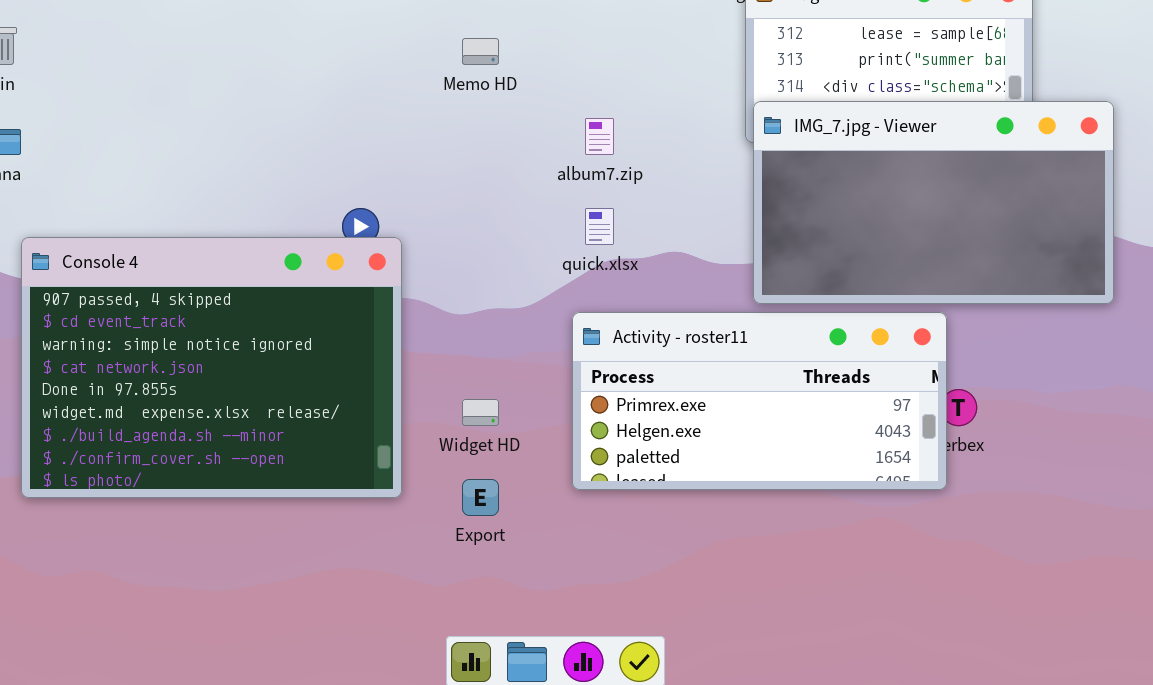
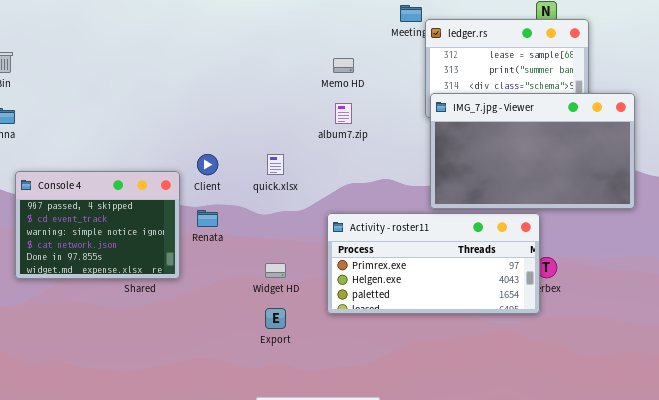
Memo HD: [462,38,499,65] -> [333,58,354,73], moved
quick.xlsx: [585,208,614,245] -> [267,154,284,175], moved
Console 4: [21,237,402,498] -> [15,171,180,279], resized

